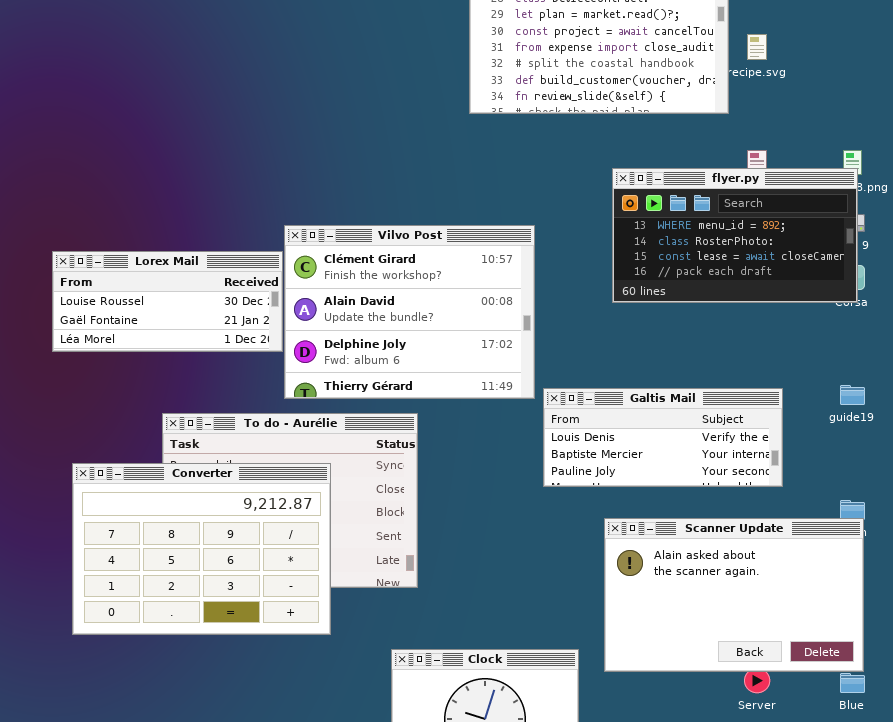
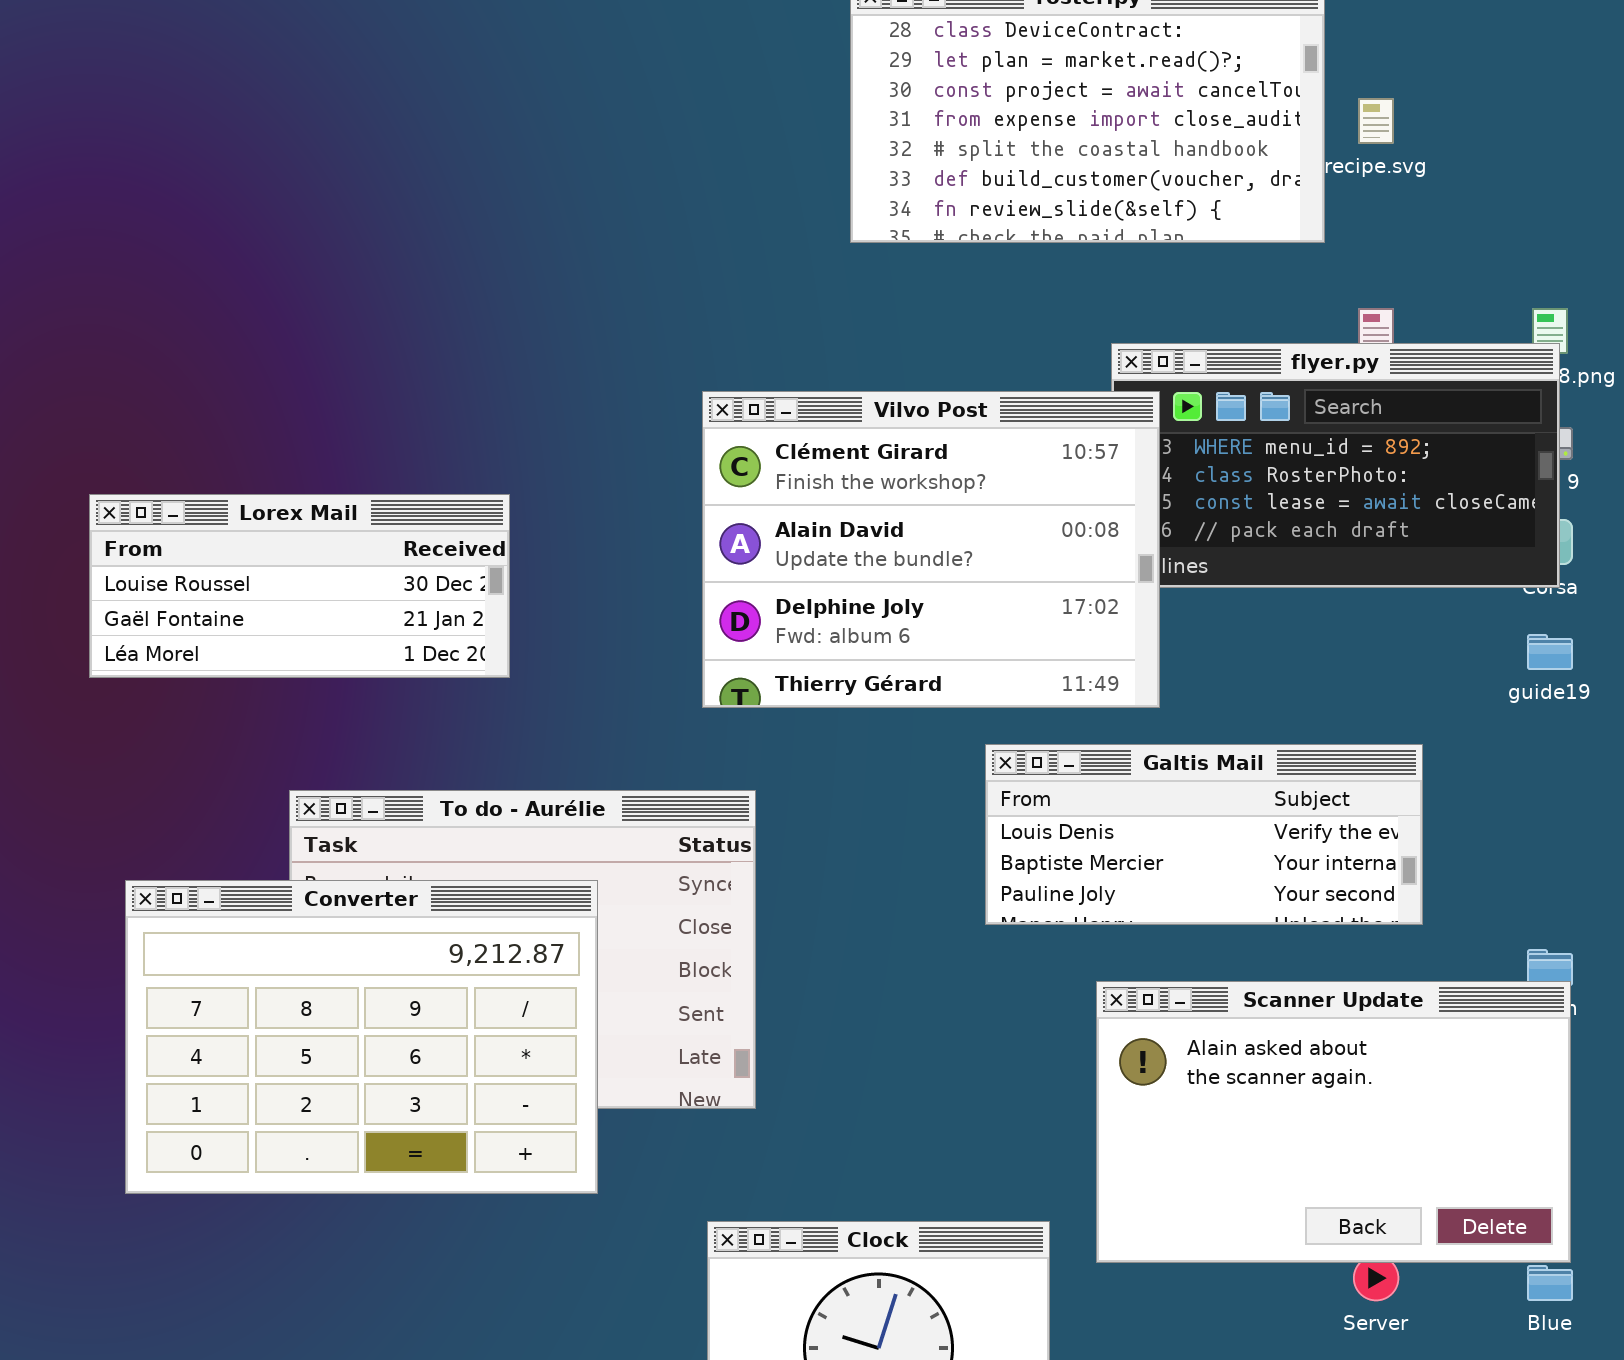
Vilvo Post: [284,225,535,399] -> [702,391,1160,708], moved
guide19: [840,385,865,405] -> [1527,634,1573,670], moved

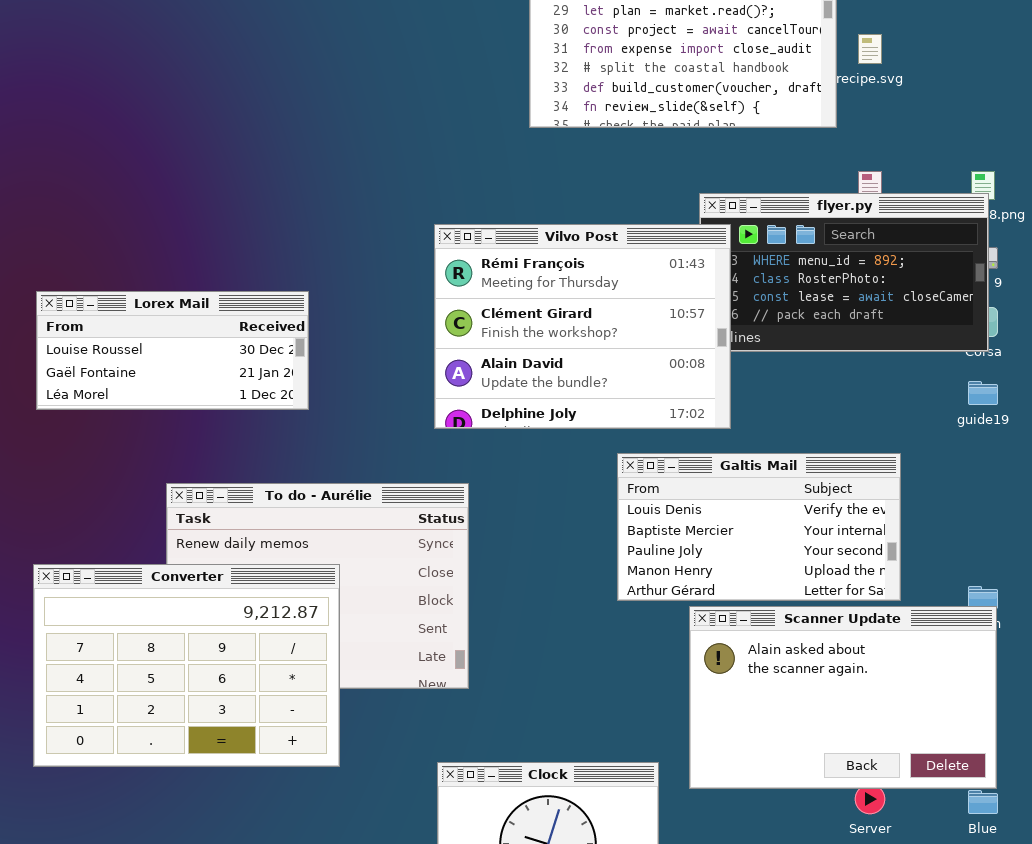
Vilvo Post: [702,391,1160,708] -> [434,224,731,429], scrolled up 1 row
Galtis Mail: [985,744,1423,925] -> [617,453,901,601], resized
Converter: [125,880,598,1194] -> [33,564,340,767], moved

